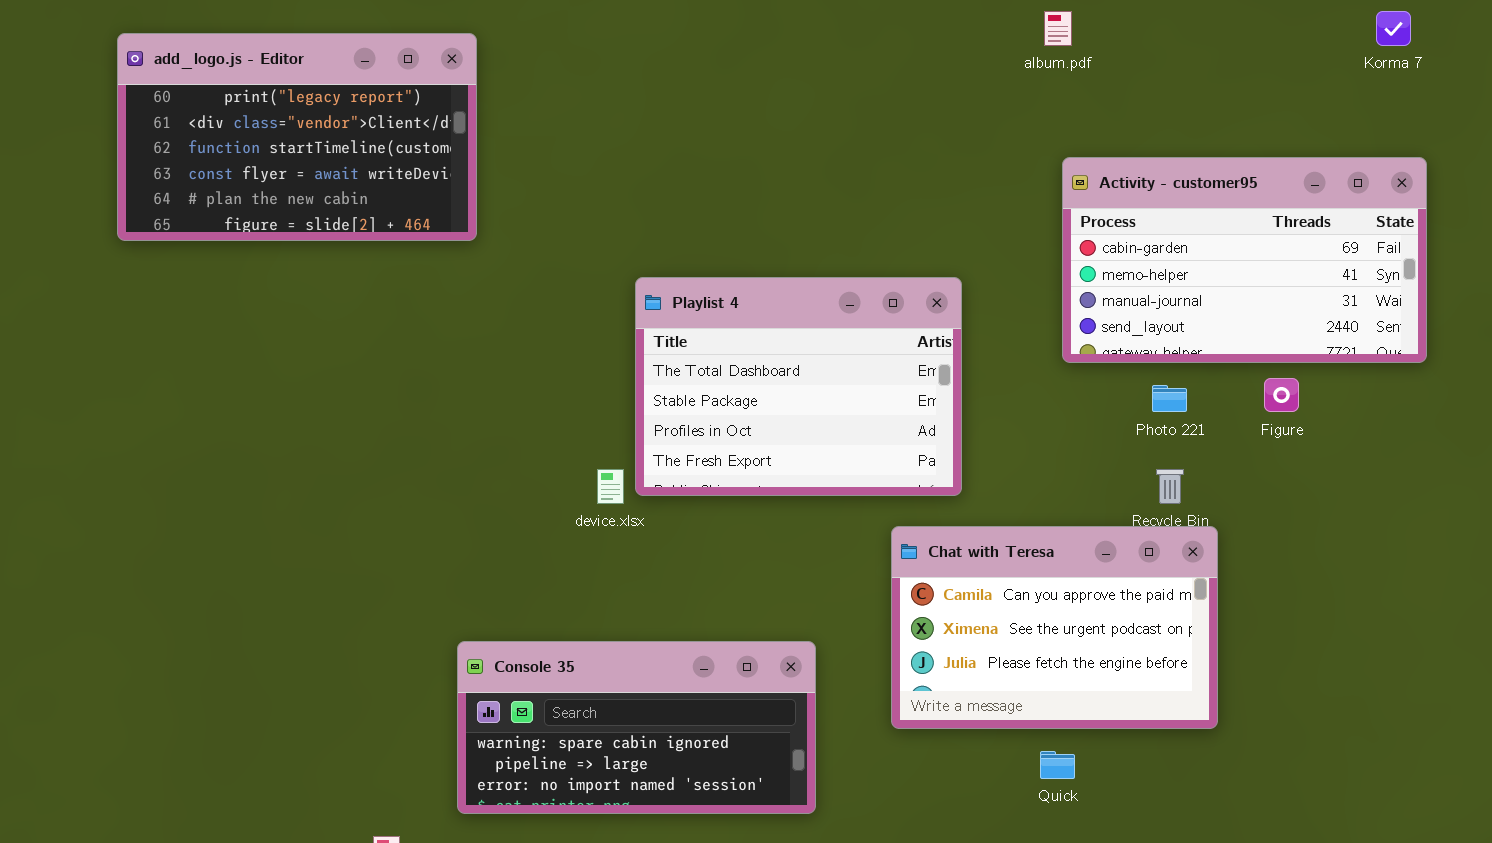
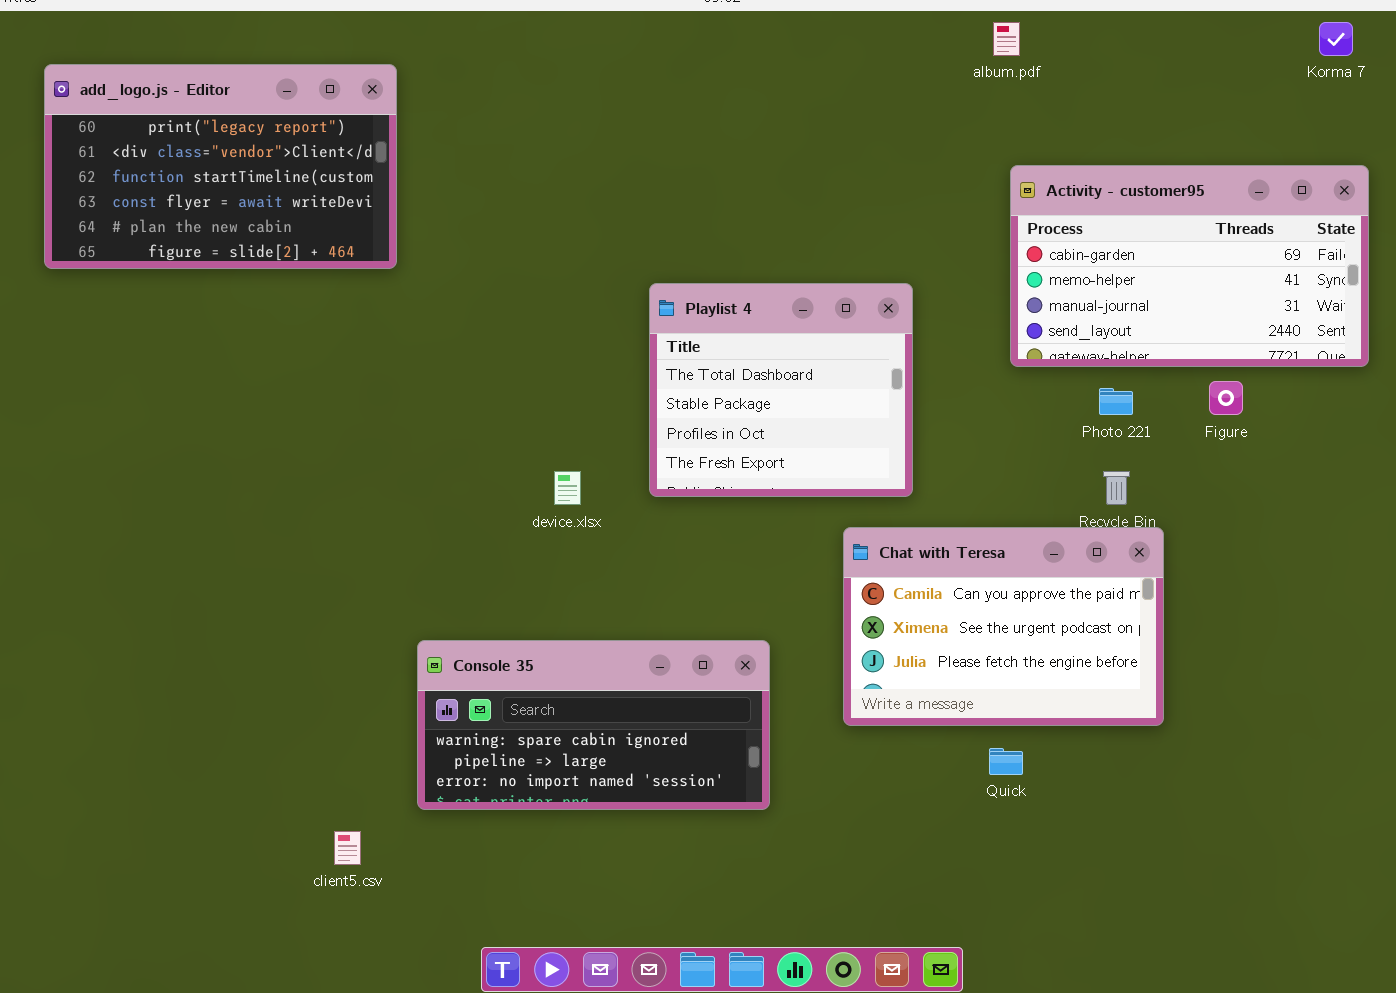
add_logo.js - Editor: [117,33,477,241] -> [44,64,397,269], moved
Playlist 4: [635,277,962,496] -> [649,283,913,497], resized

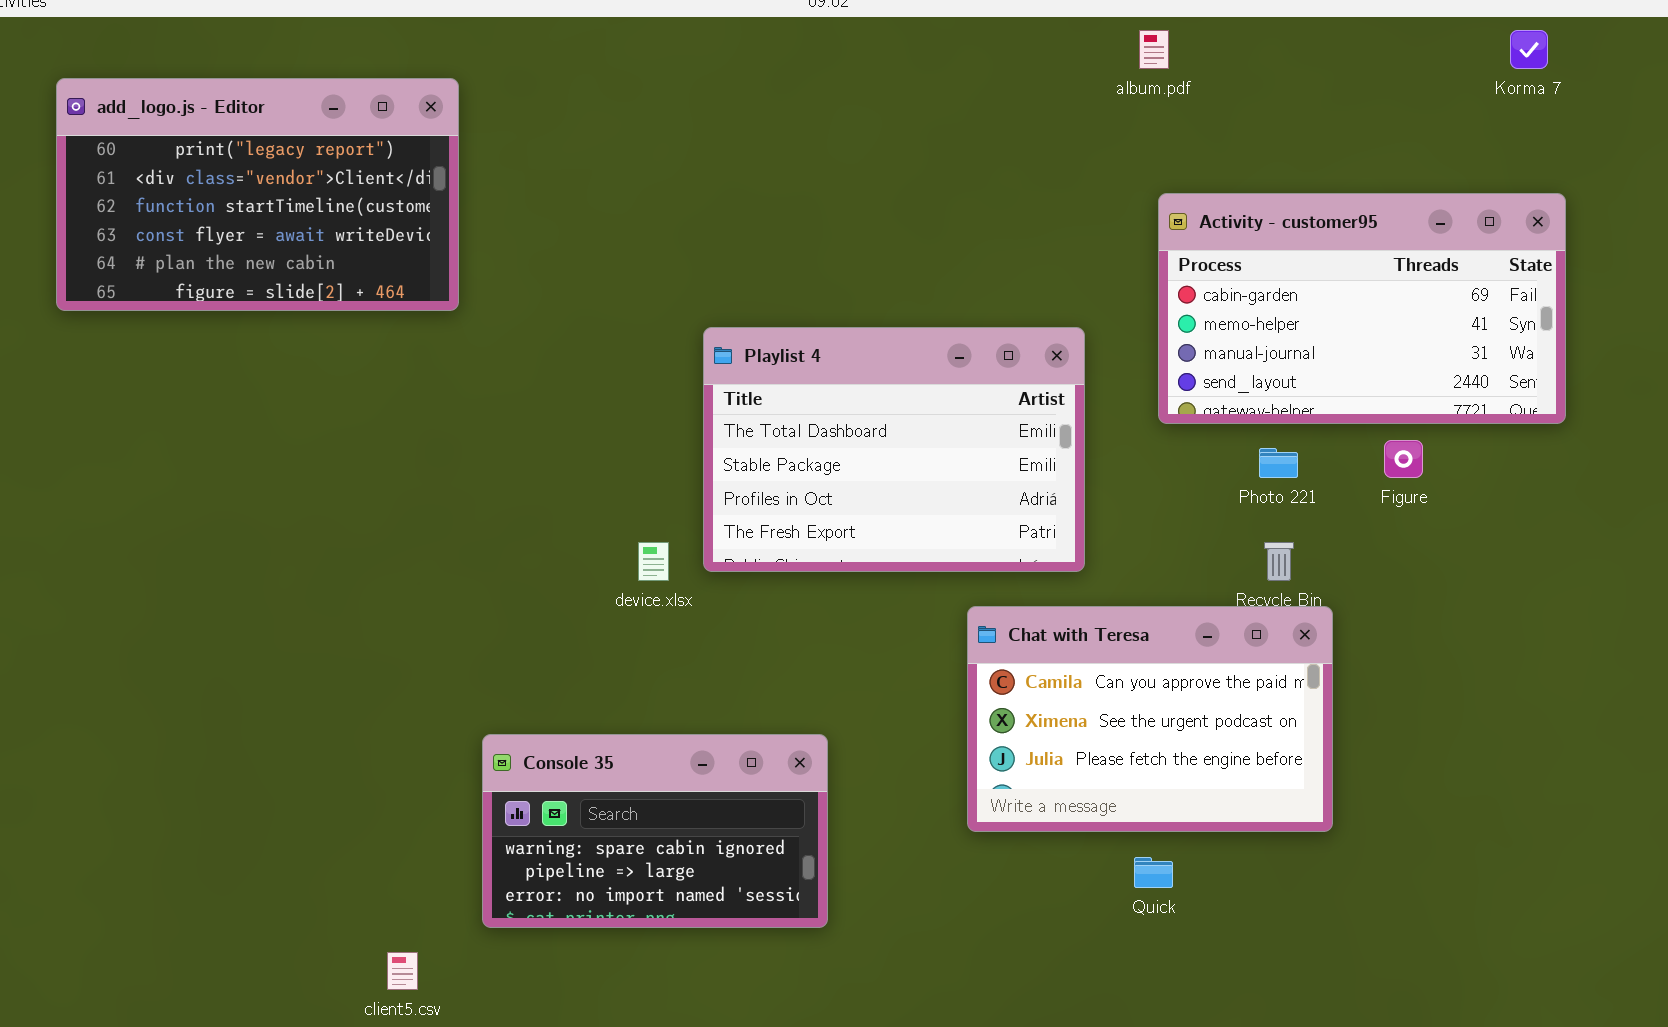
Playlist 4: [649,283,913,497] -> [703,327,1085,572], moved, resized
Console 35: [417,640,770,810] -> [482,734,828,928], resized

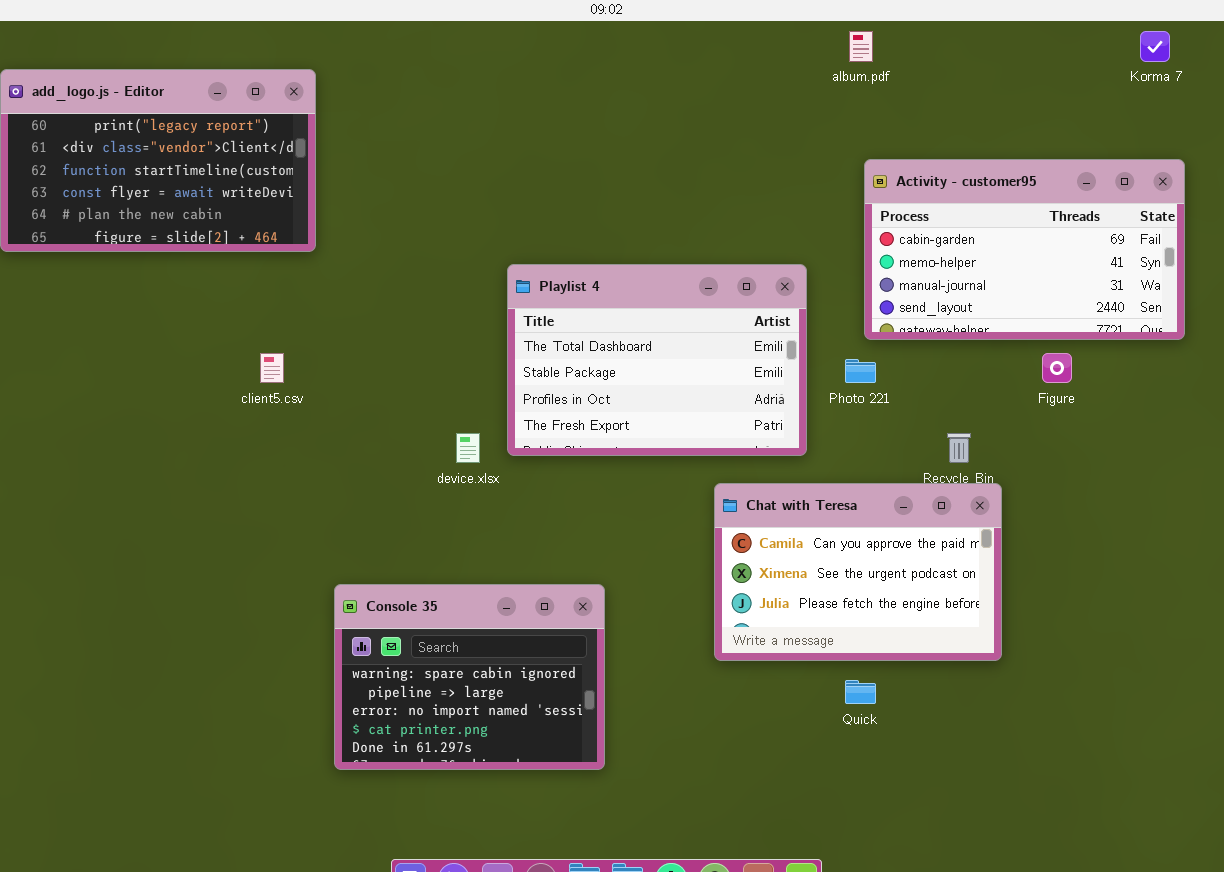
Photo 221: [1259,448,1298,478] -> [845,359,876,383], moved
Console 35: [482,734,828,928] -> [334,584,605,770], resized
client5.csv: [387,952,418,990] -> [260,353,284,383], moved

